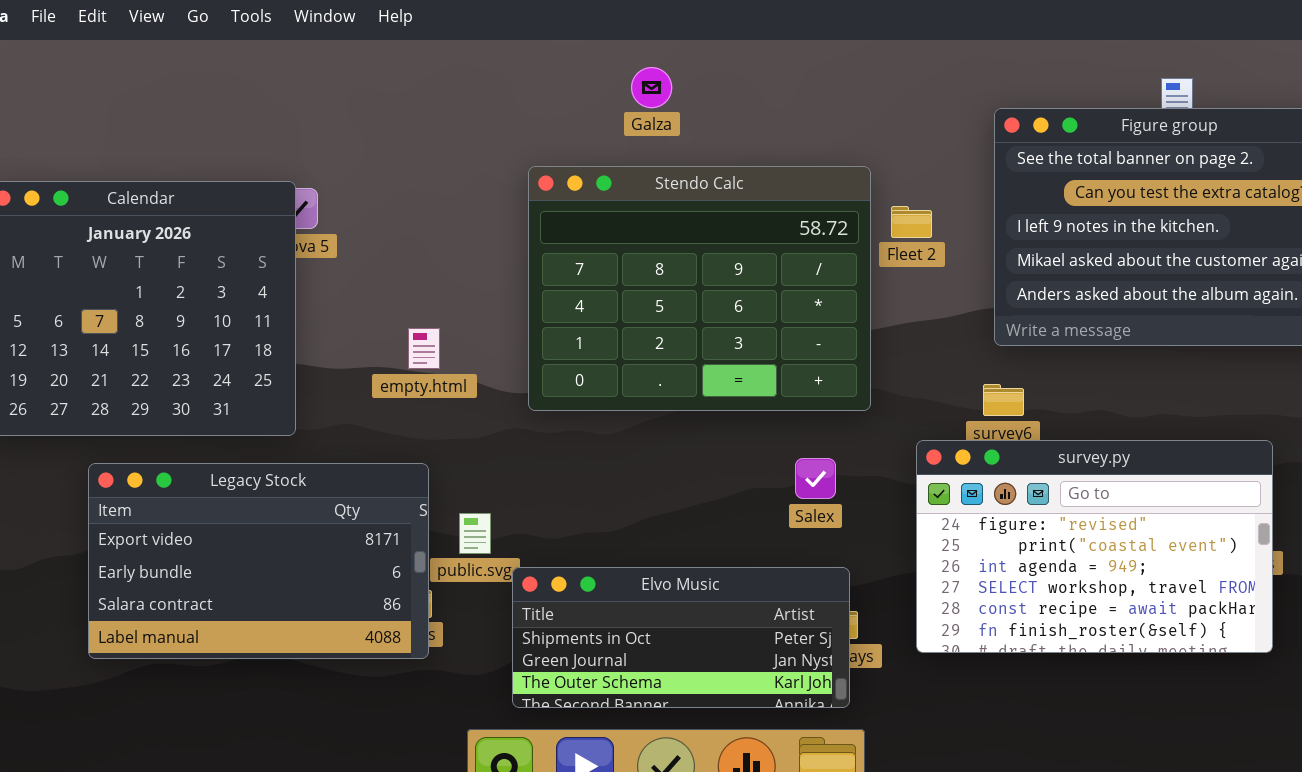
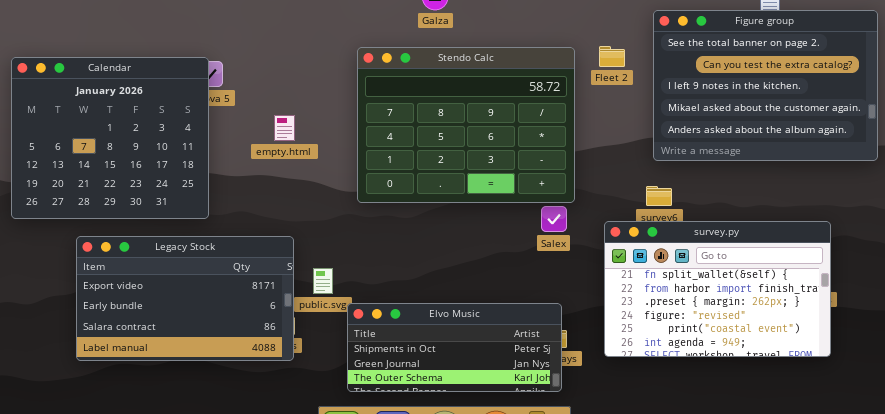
Fleet 2: [891,206,932,238] -> [599,46,625,67], moved
empty.html: [408,328,440,369] -> [274,115,295,141], moved
survey.py: [916,440,1273,653] -> [604,221,831,357], scrolled up 3 rows
Salex: [795,458,836,499] -> [541,206,567,232], moved

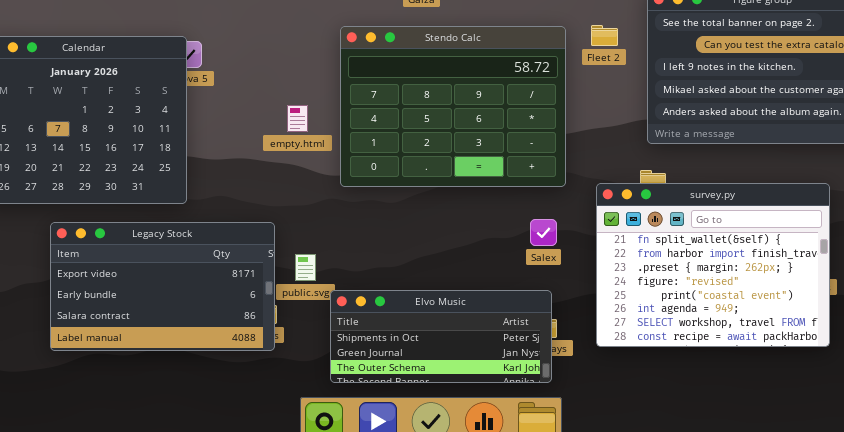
empty.html: [274,115,295,141] -> [287,105,308,132], moved
Salex: [541,206,567,232] -> [530,219,557,246], moved
survey.py: [604,221,831,357] -> [596,183,830,347], resized

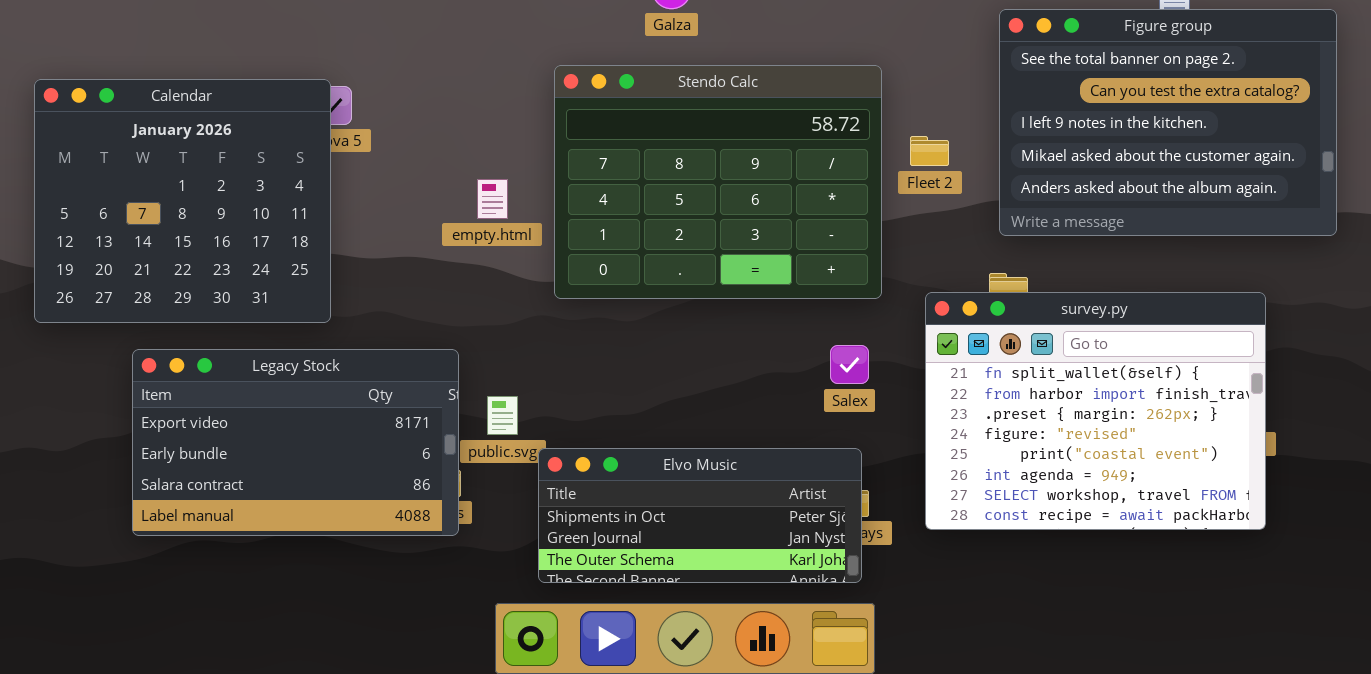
Fleet 2: [591,25,618,46] -> [910,136,949,166], moved

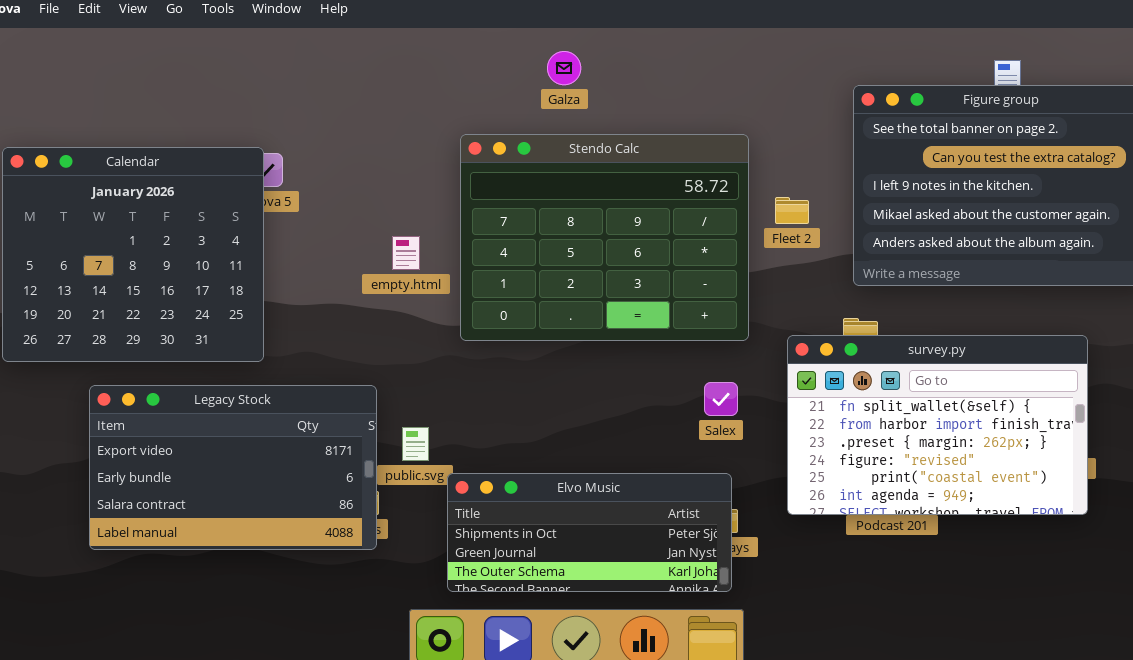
survey.py: [925,292,1266,530] -> [787,335,1088,515], resized

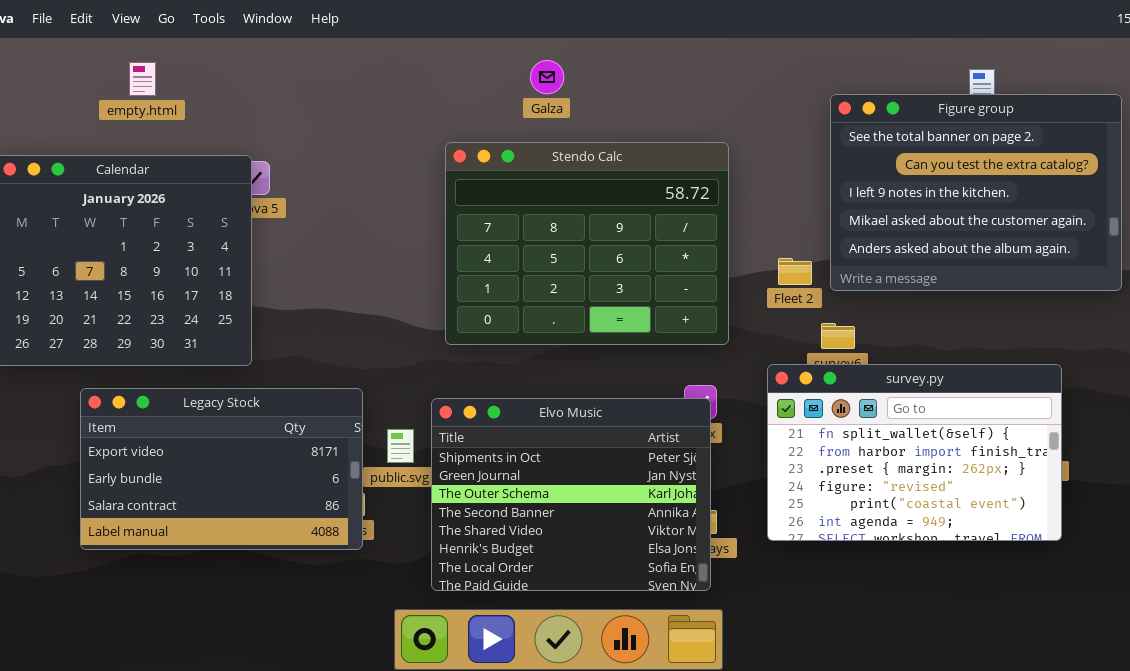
Fleet 2: [775,197,809,224] -> [778,258,812,285], moved
empty.html: [392,236,420,270] -> [129,62,156,96], moved
survey.py: [787,335,1088,515] -> [767,364,1062,541], moved
Elvo Music: [447,473,732,592] -> [431,398,711,591], resized

